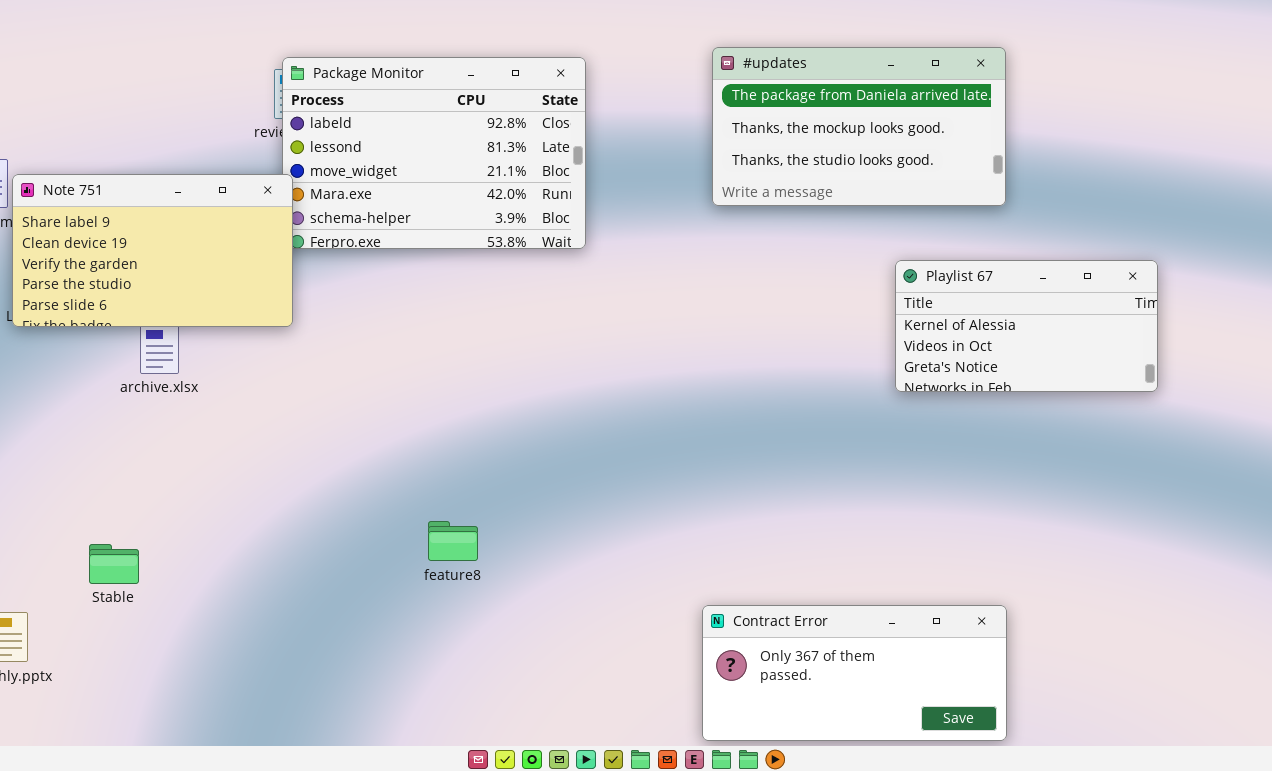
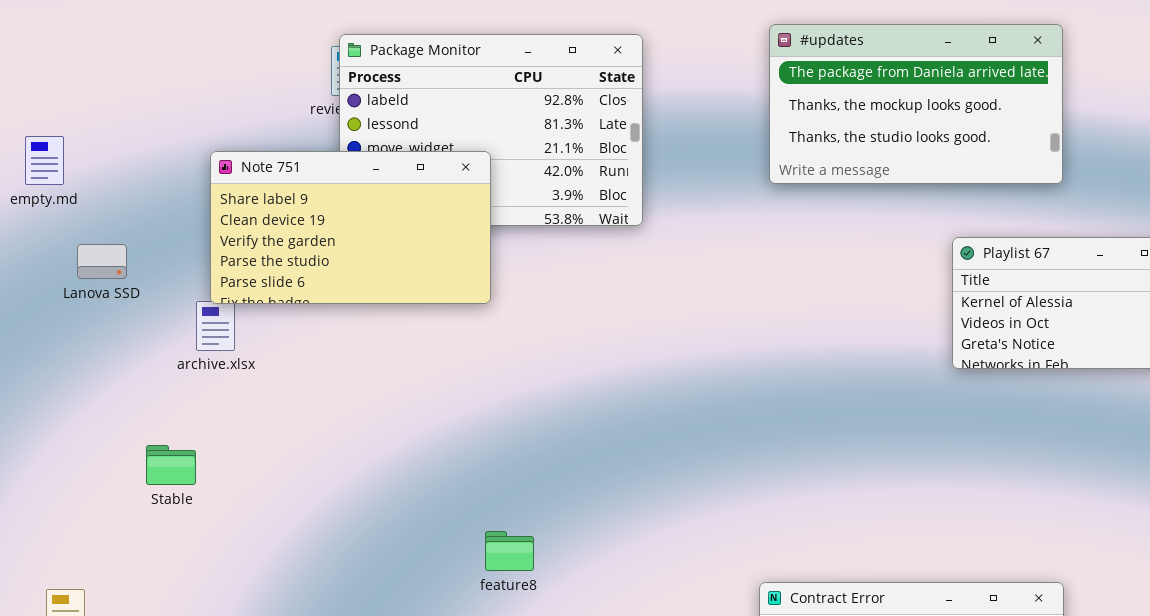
Note 751: [12,174,293,327] -> [210,151,491,304], moved
feature8: [428,521,478,561] -> [485,531,534,571], moved
Stable: [89,544,139,584] -> [146,445,196,485], moved

